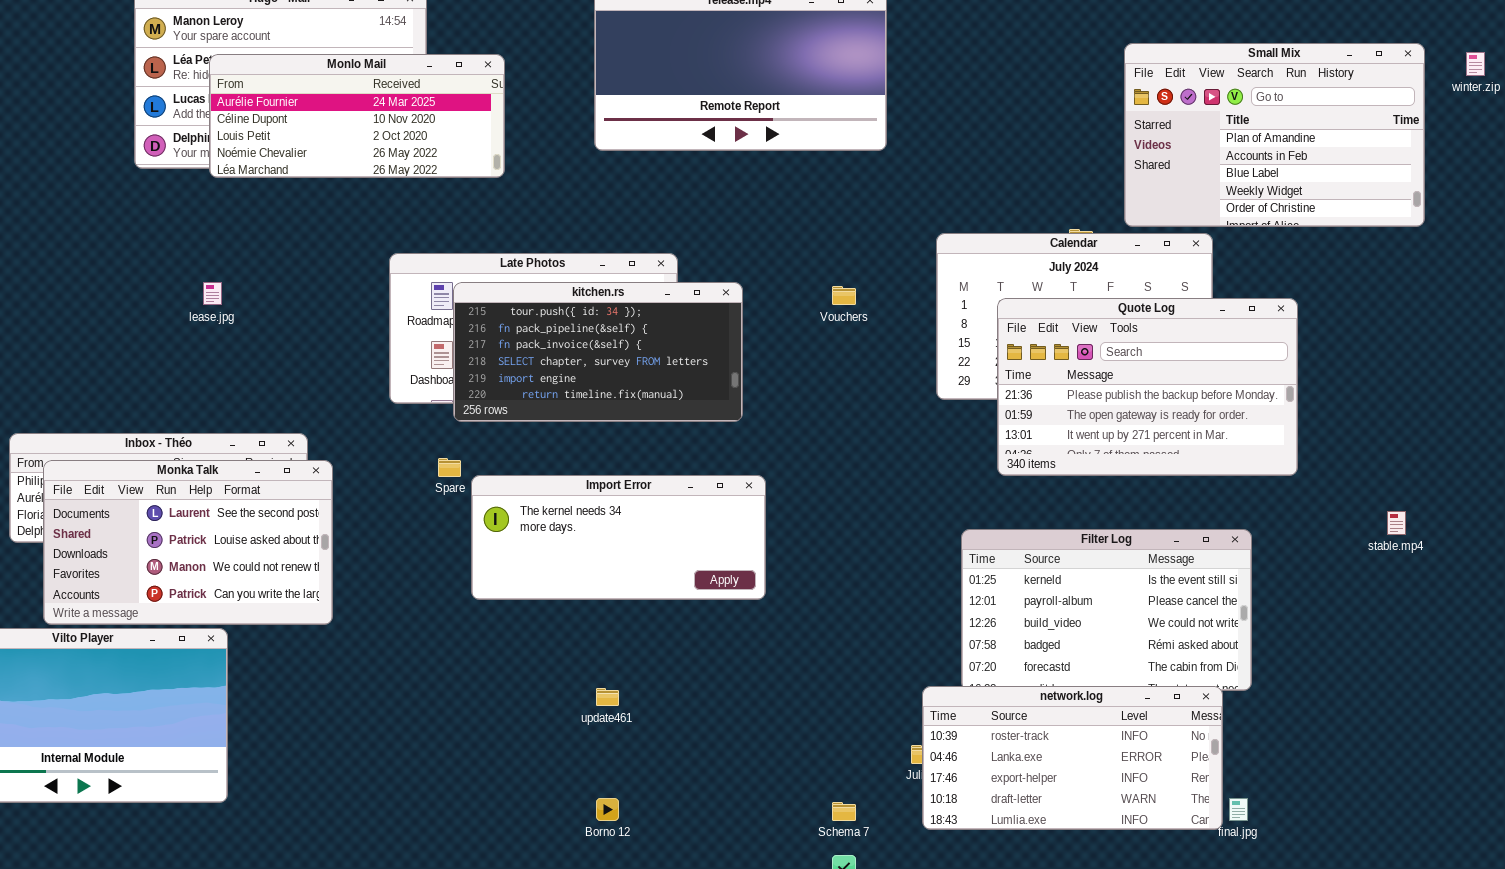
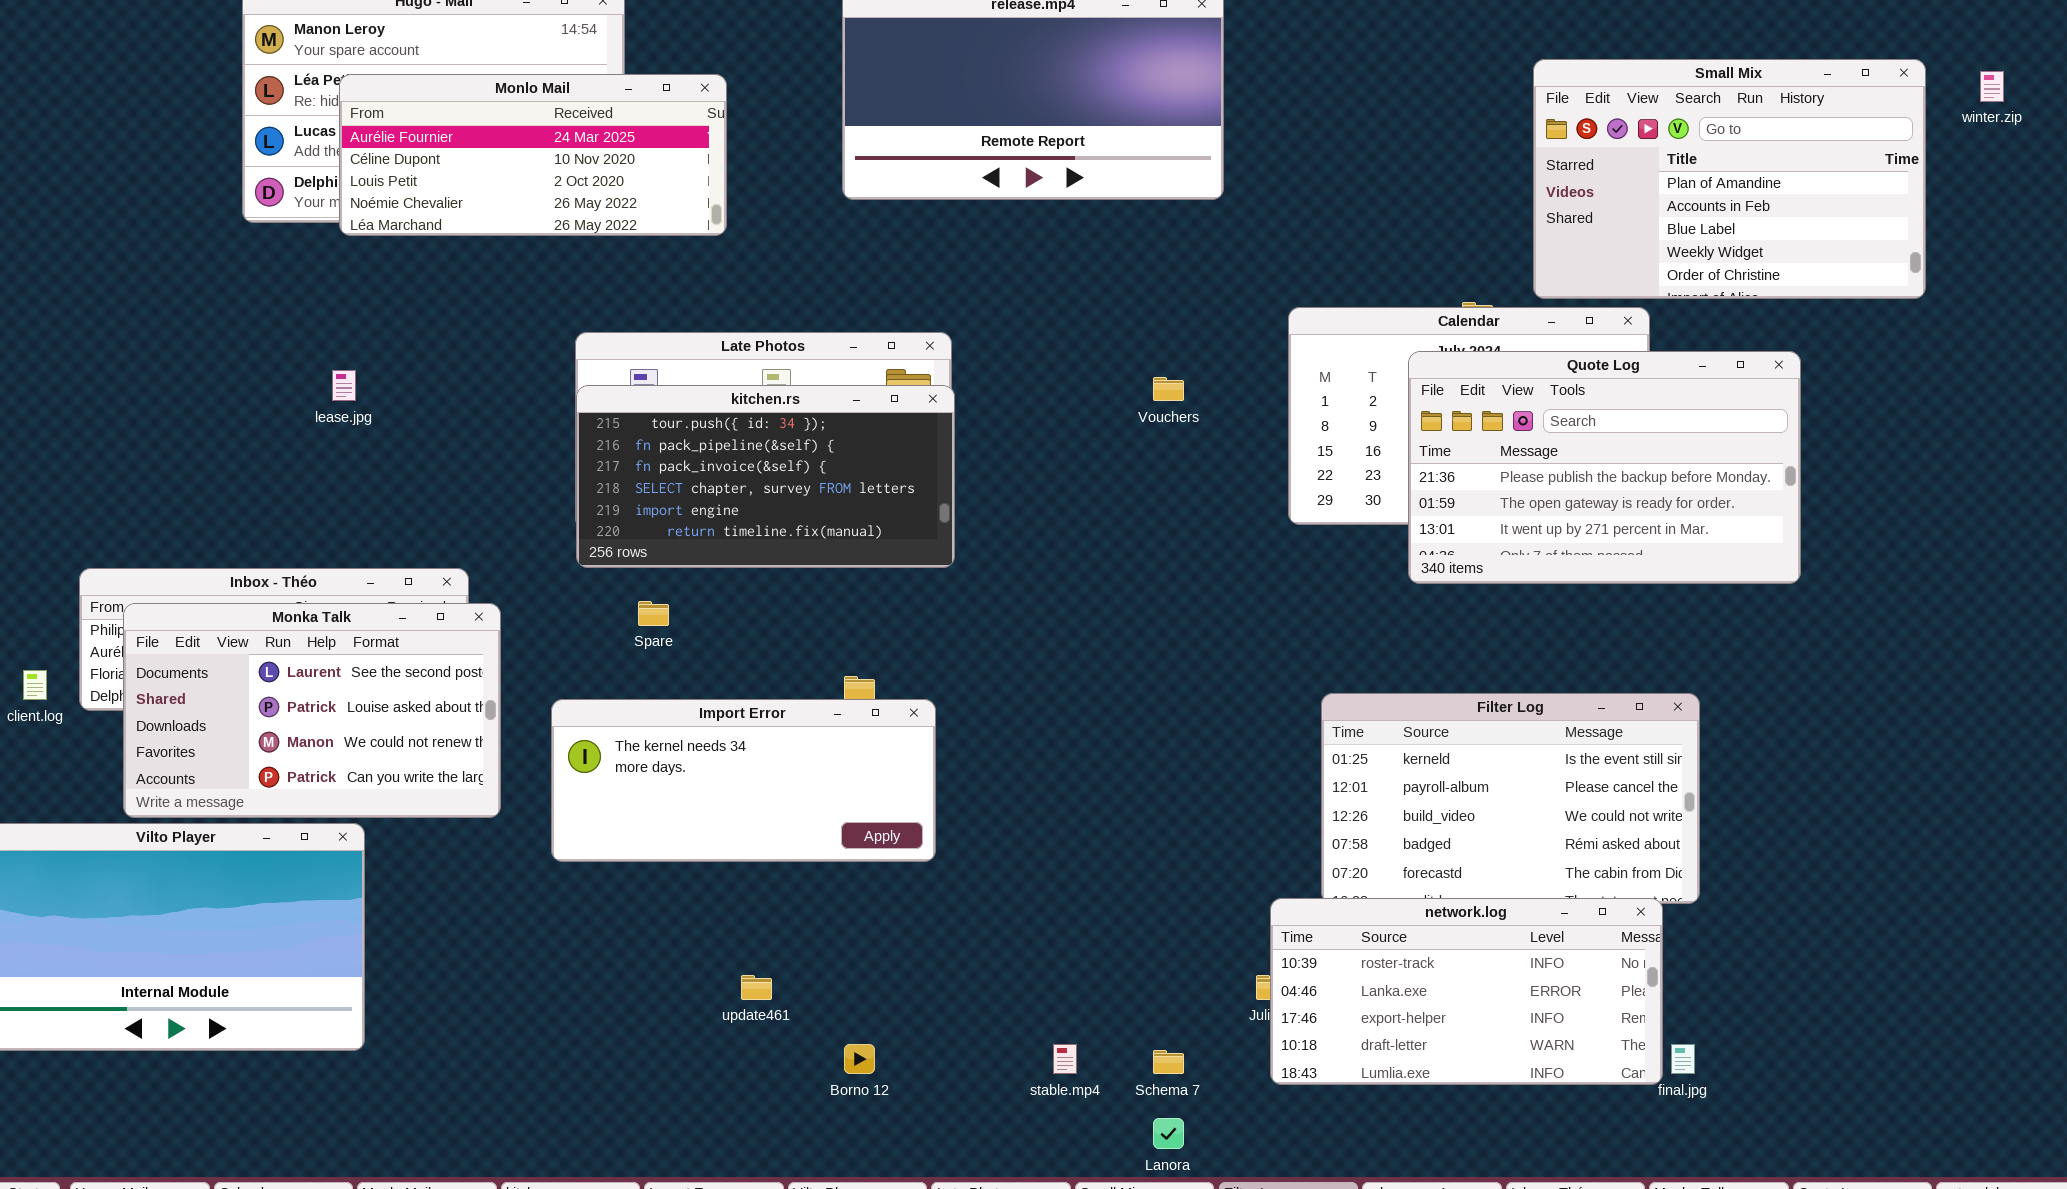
kitchen.rs: [453,282,743,422] -> [576,385,955,568], moved
Quote Log: [997,298,1298,476] -> [1408,351,1801,584], moved
Import Error: [471,475,766,600] -> [551,699,936,862], moved
stable.mp4: [1387,511,1406,535] -> [1053,1044,1077,1074], moved
update461: [596,688,619,706] -> [741,975,772,1000], moved

